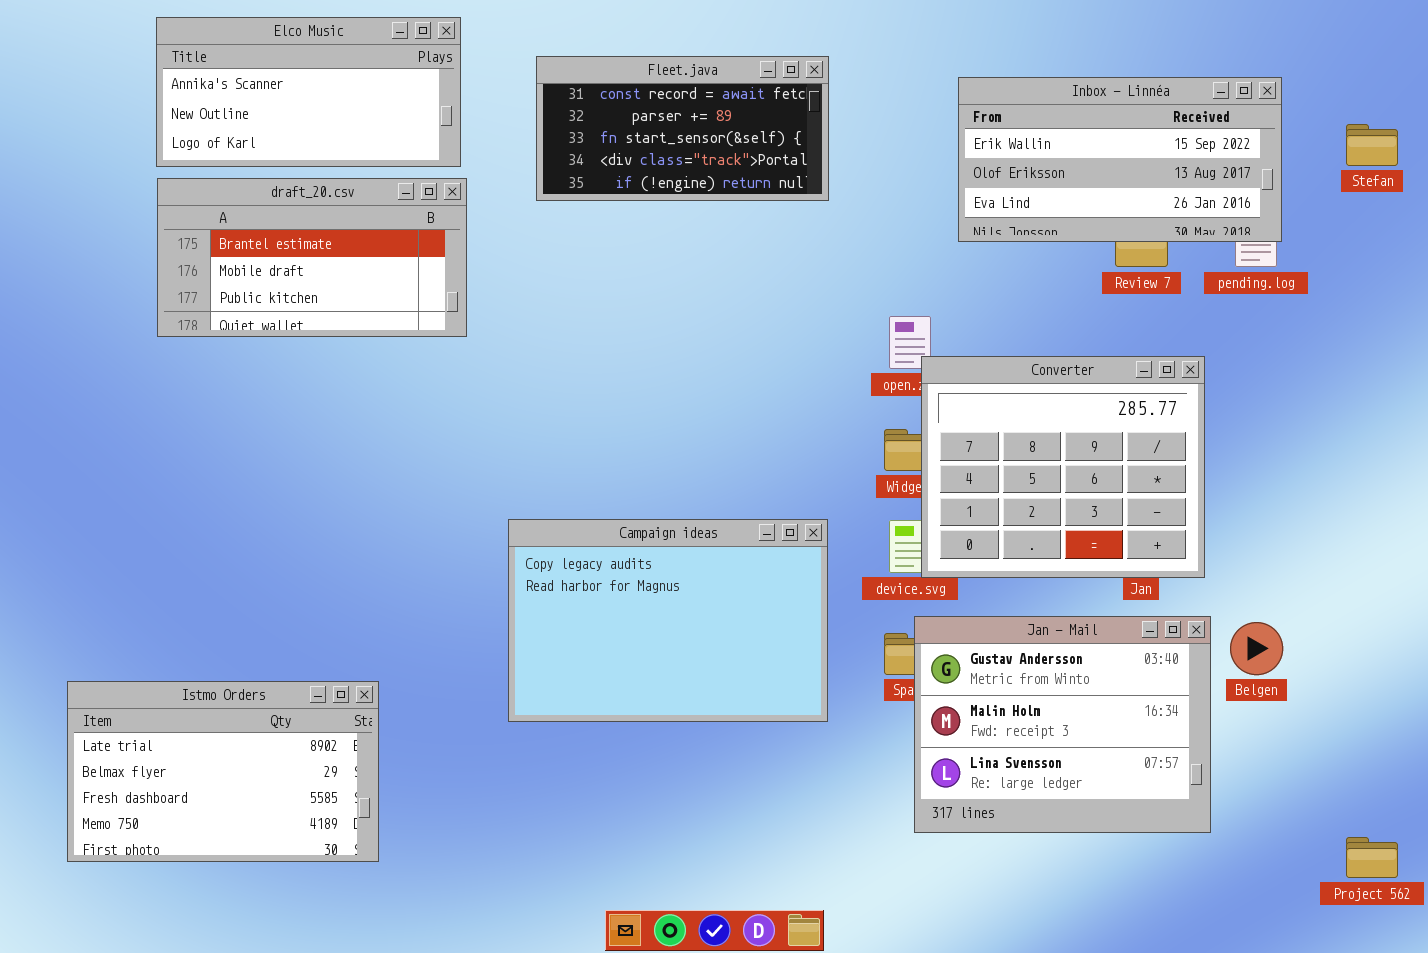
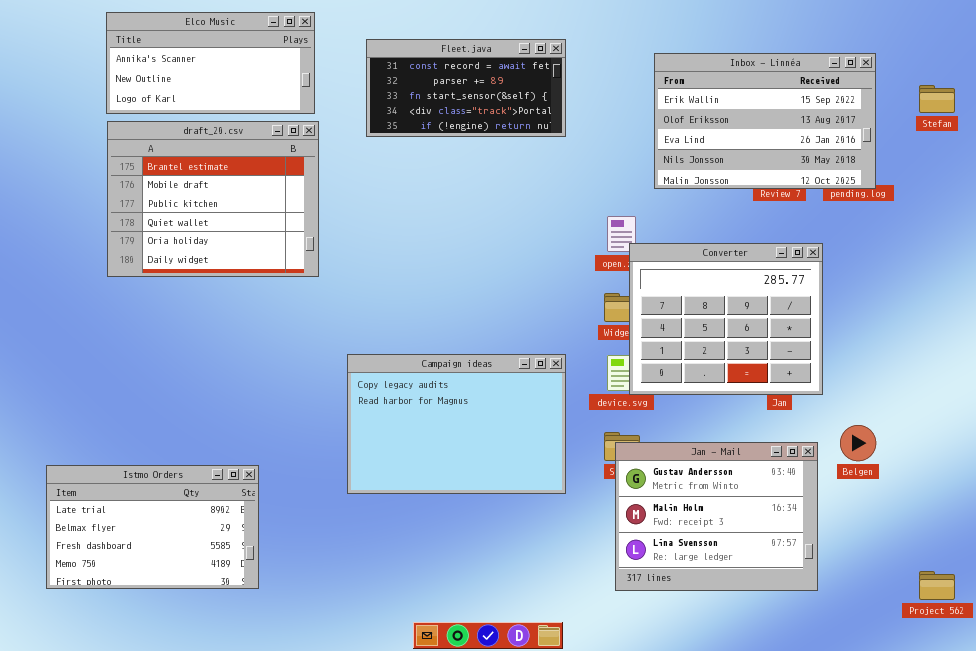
Inbox - Linnéa: [958,77,1282,242] -> [654,53,876,189], resized
draft_20.csv: [157,178,467,337] -> [107,121,319,277], resized
Jan - Mail: [914,616,1211,833] -> [615,442,818,591], moved

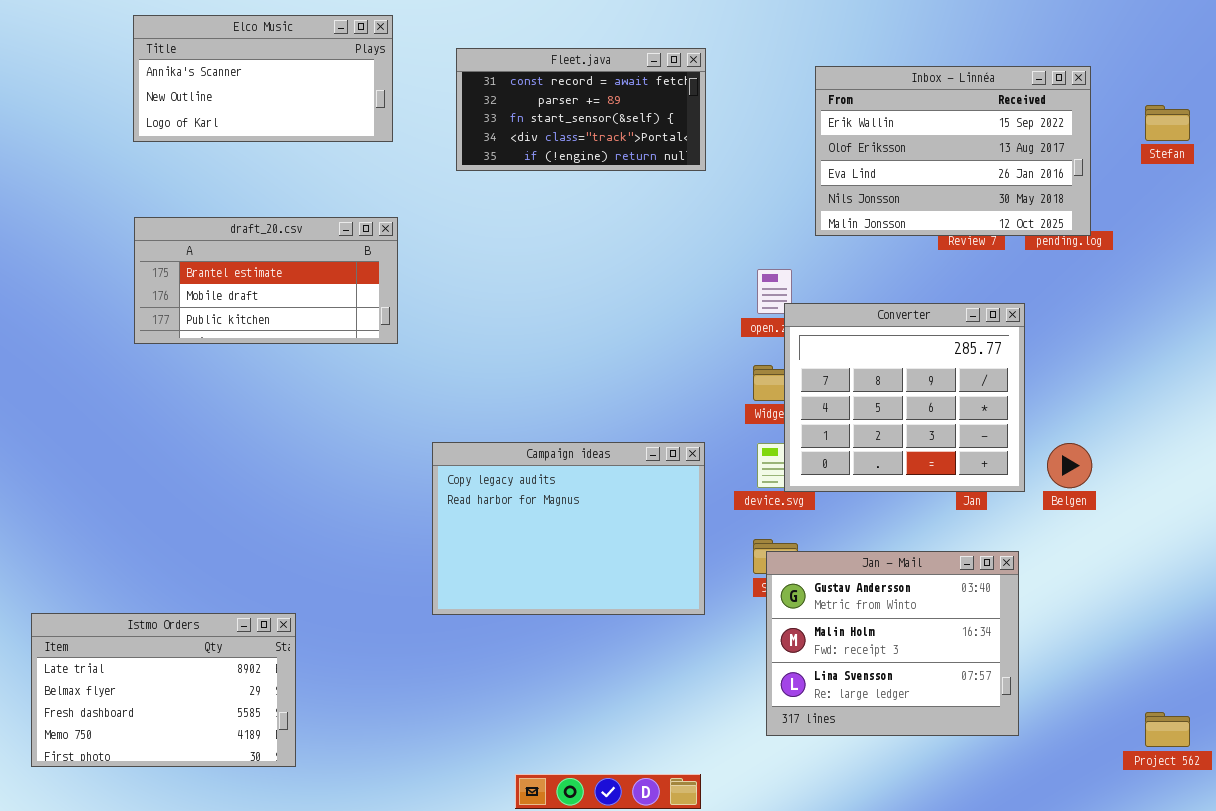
draft_20.csv: [107,121,319,277] -> [134,217,398,344], resized
Belgen: [840,425,876,461] -> [1047,443,1092,488], moved
Istmo Orders: [46,465,259,589] -> [31,613,296,767], moved

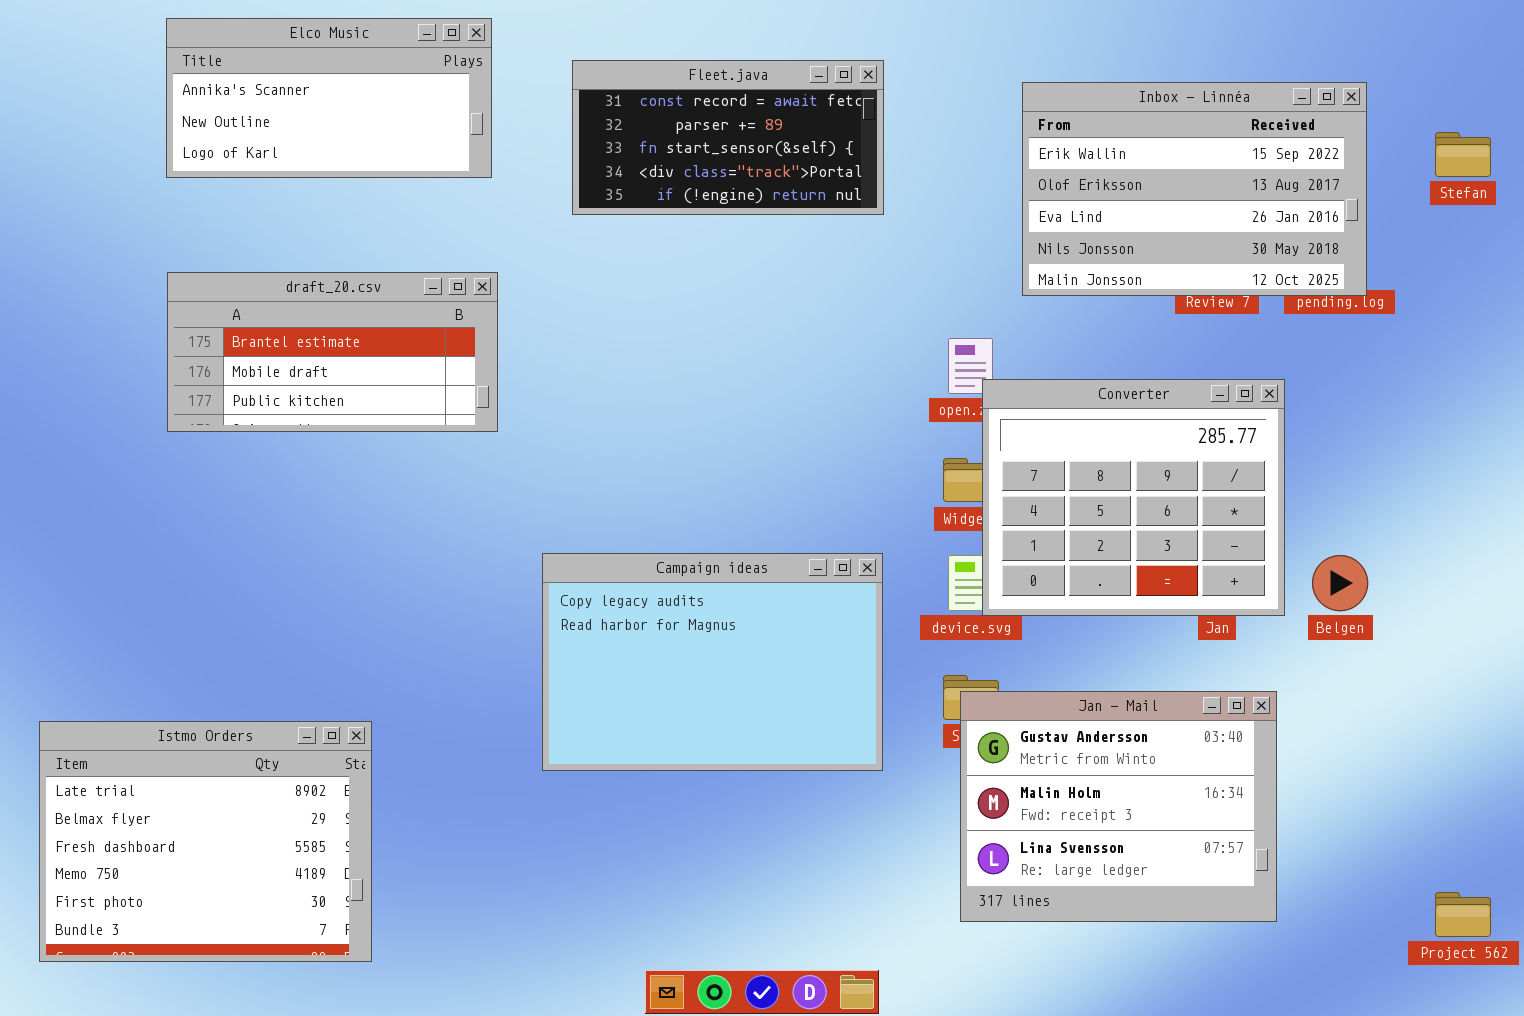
Istmo Orders: [31,613,296,767] -> [39,721,372,962], resized

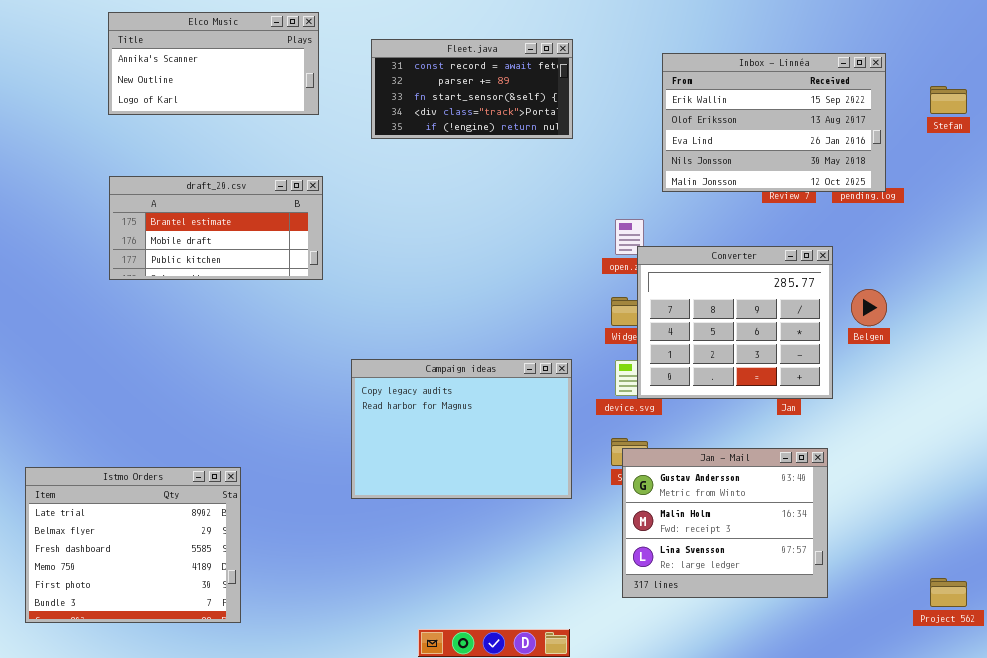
Belgen: [1312,555,1368,611] -> [851,289,887,326], moved

